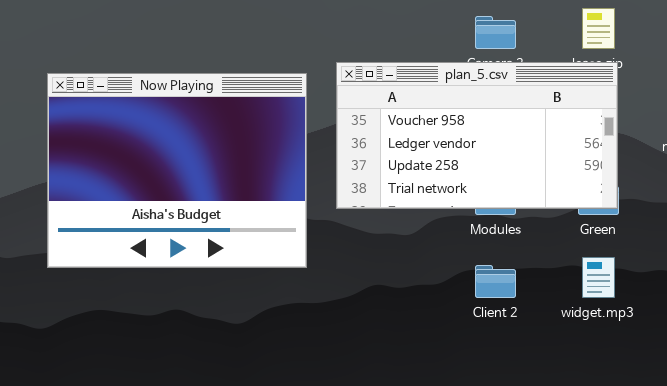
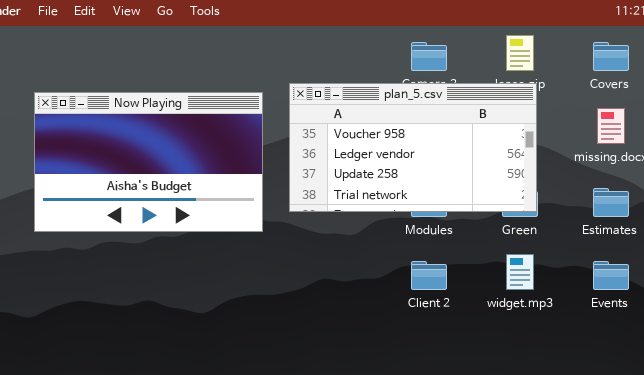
Now Playing: [47,73,307,268] -> [34,92,263,232], resized

